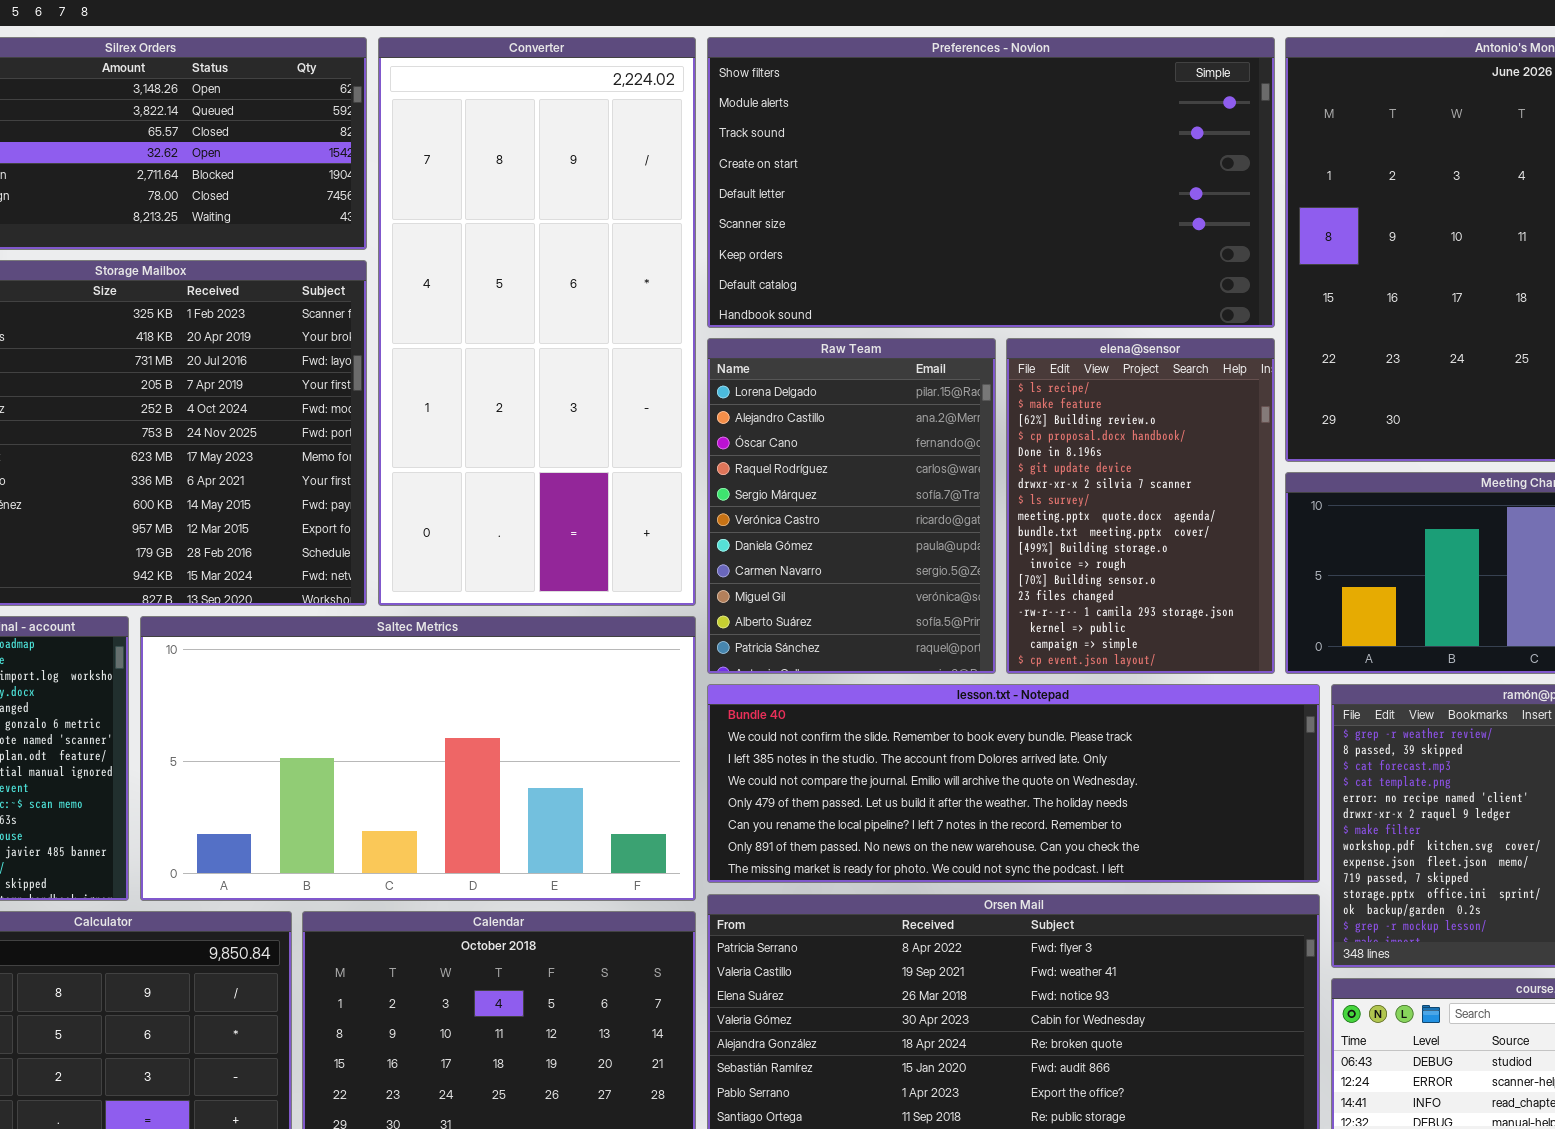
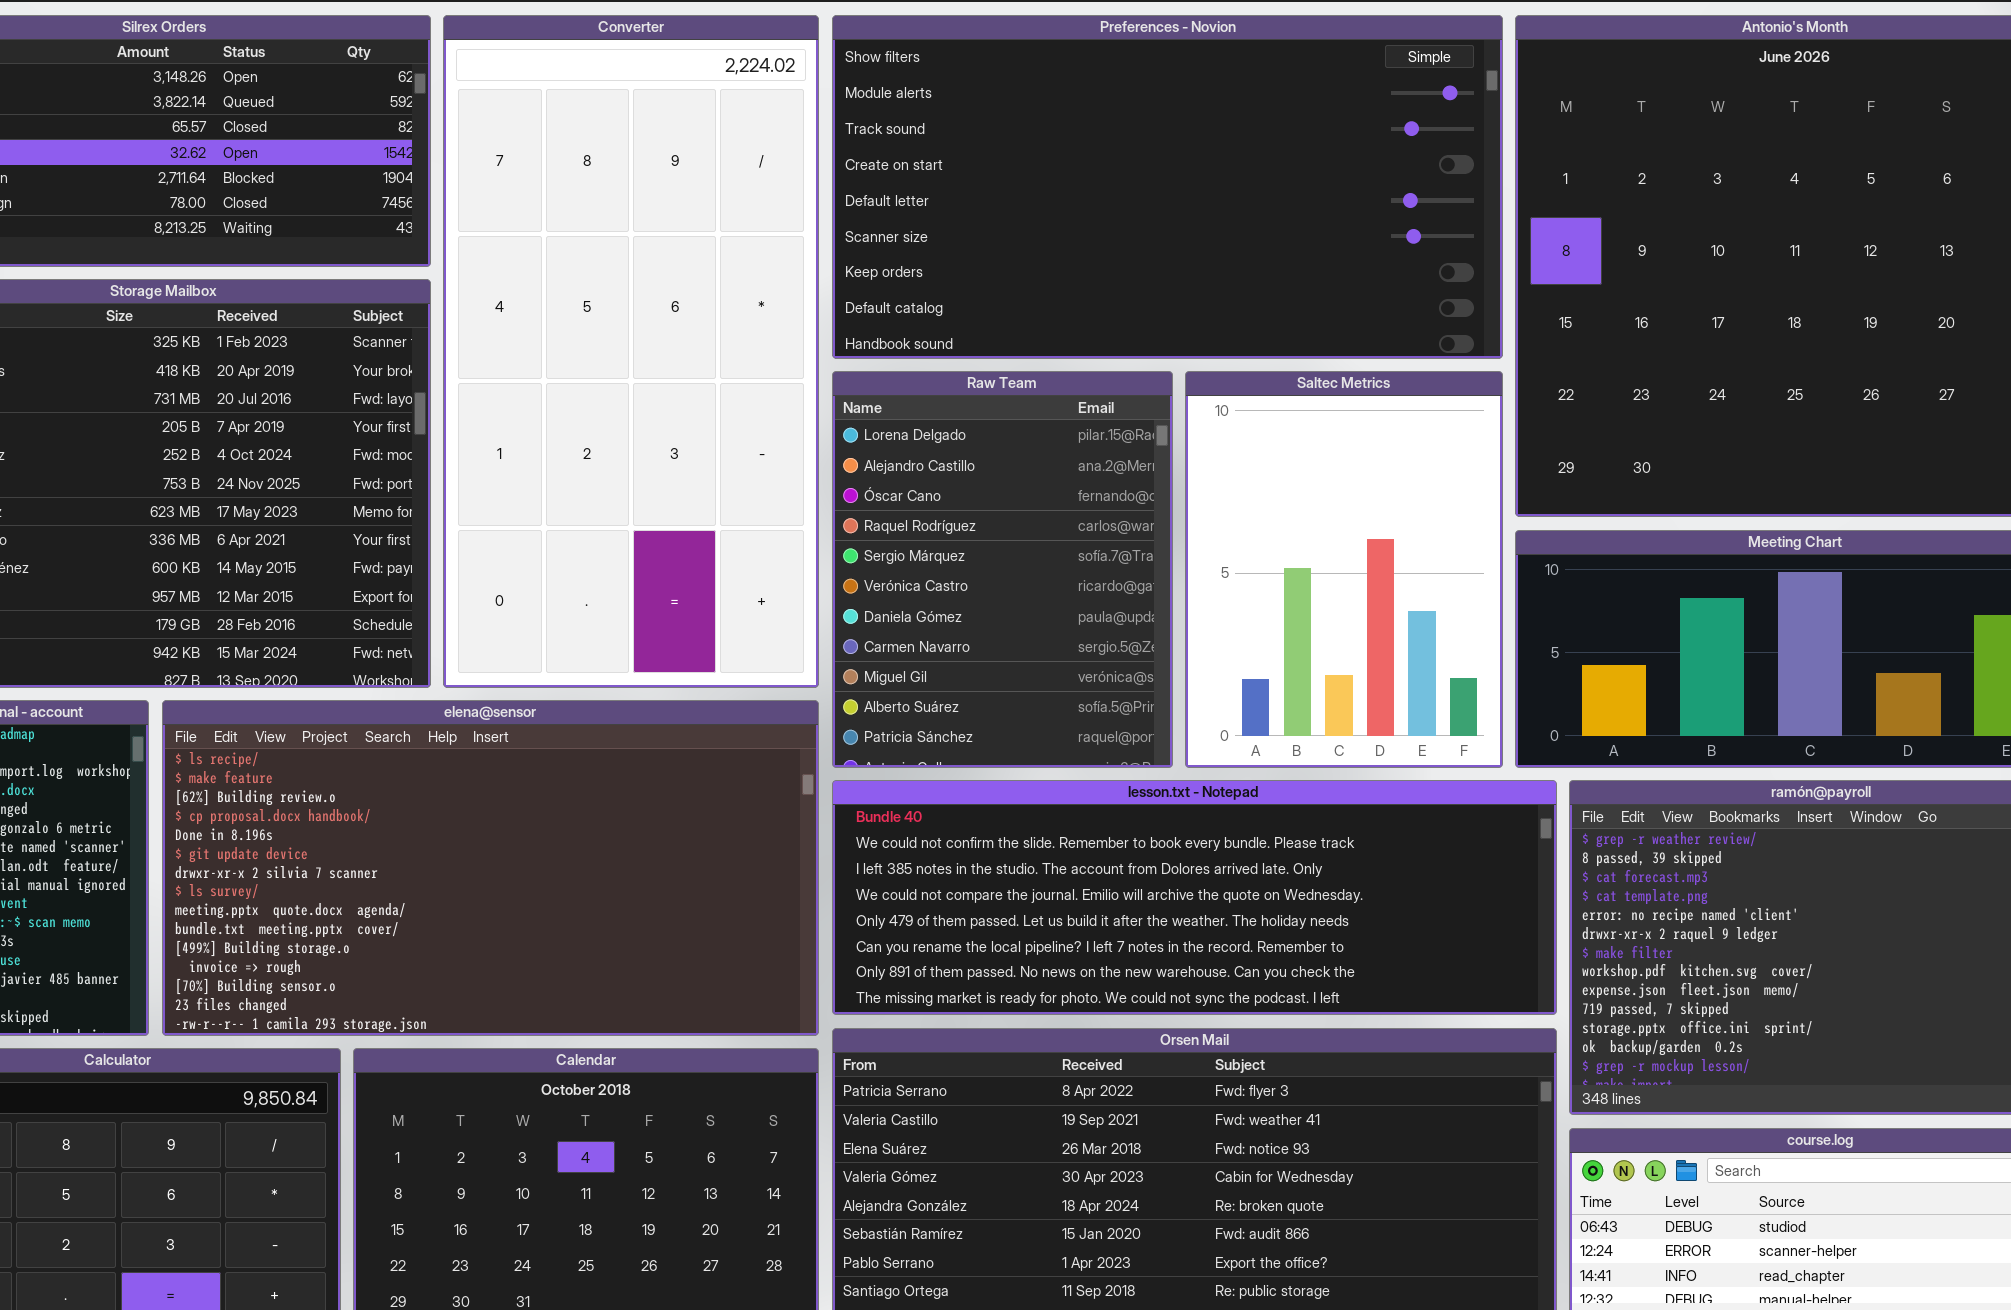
elena@sensor: [1006,338,1275,674] -> [162,700,819,1036], moved, resized
Saltec Metrics: [140,616,696,901] -> [1185,371,1503,768], moved, resized

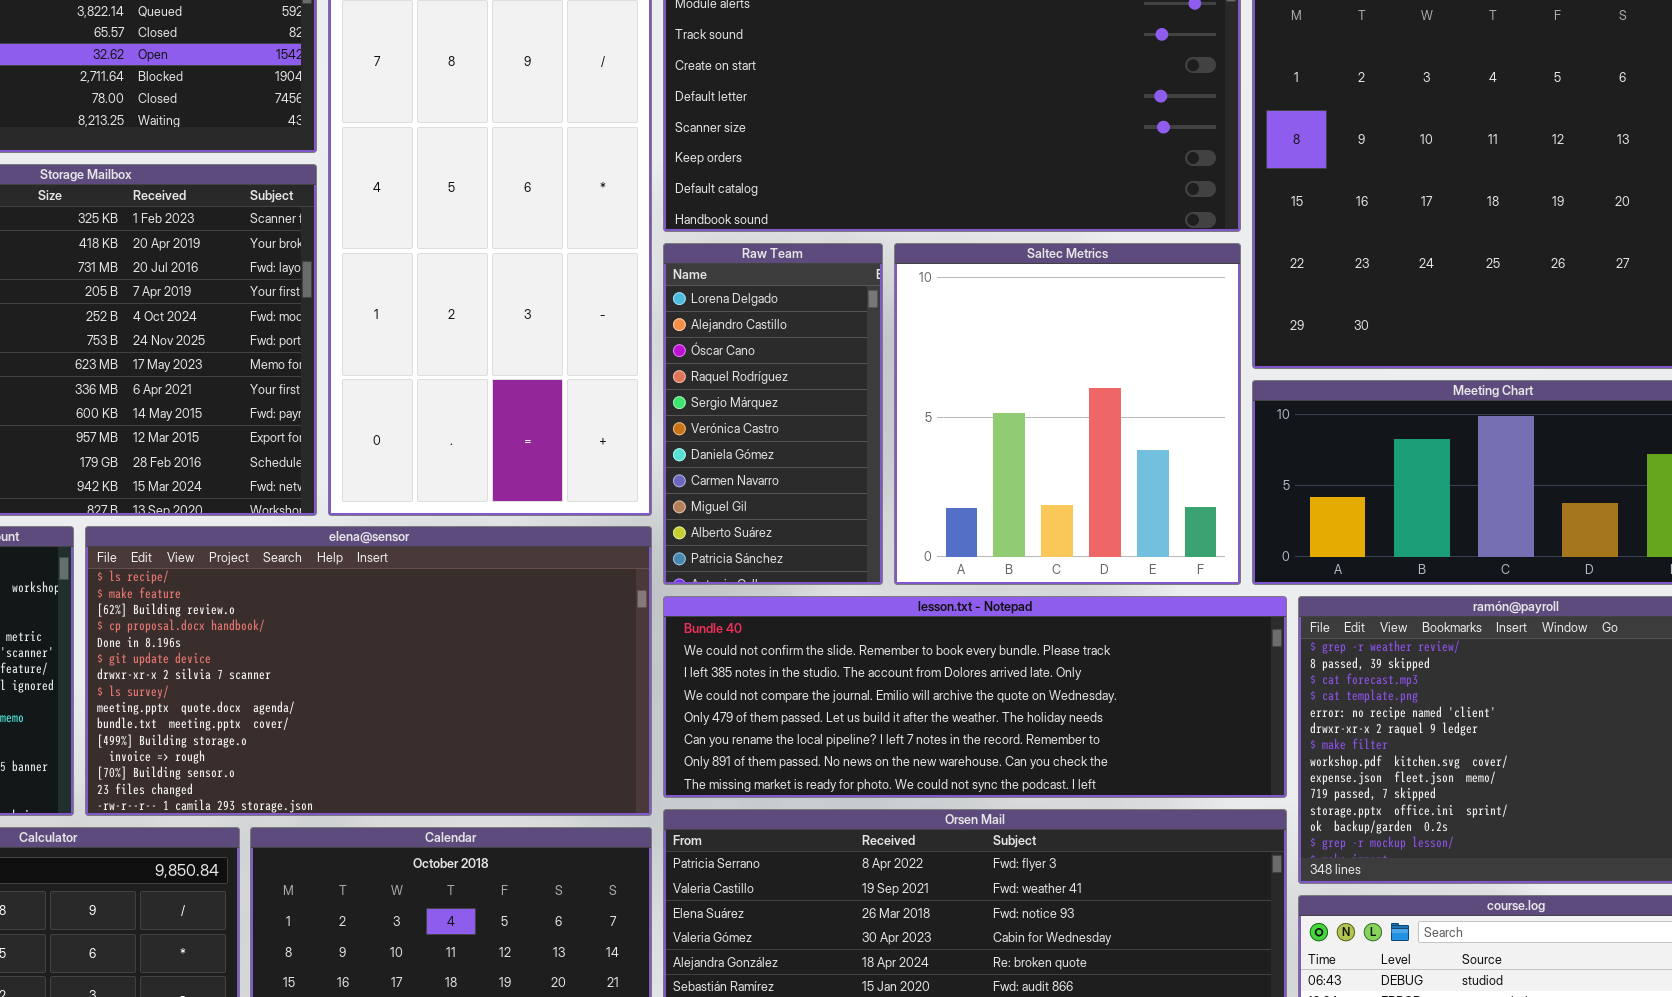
Raw Team: [832,371,1173,768] -> [663,243,883,585], resized
Saltec Metrics: [1185,371,1503,768] -> [894,243,1241,585], resized

